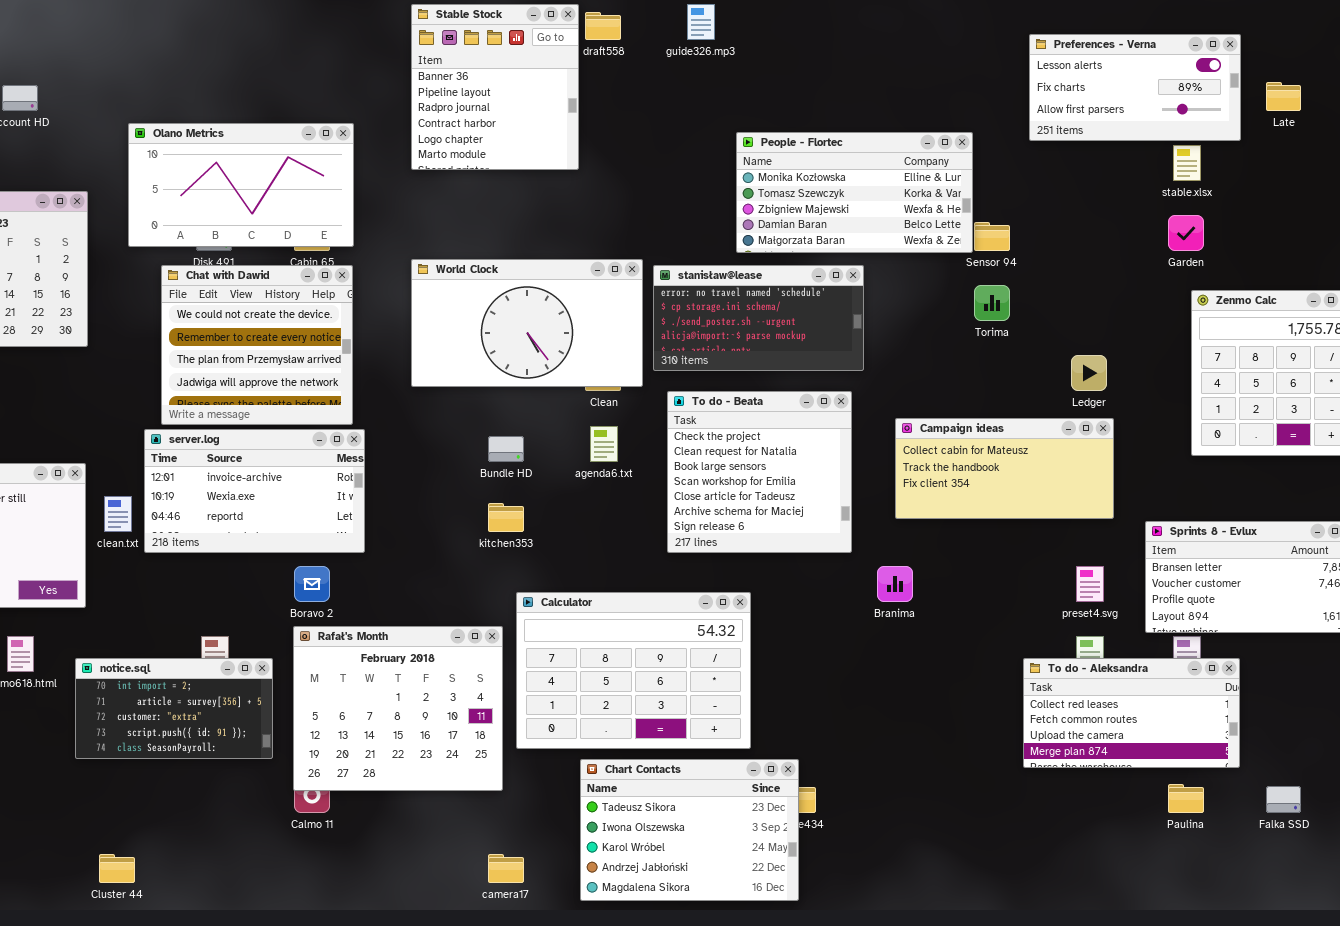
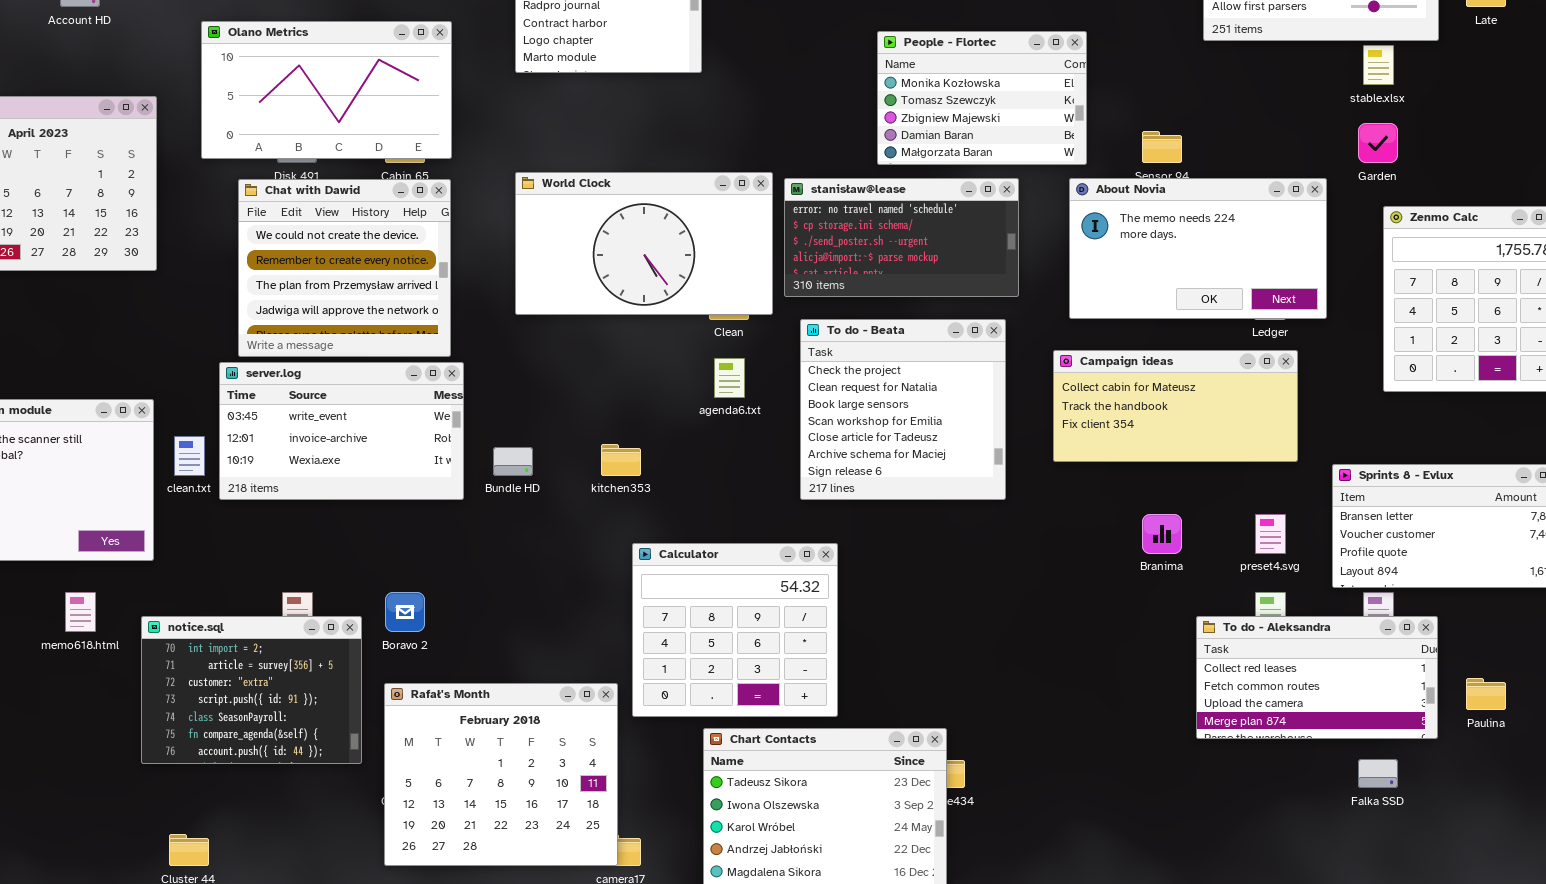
People - Flortec: [736,132,973,253] -> [877,31,1087,165], resized
About Novia: none -> [1069,178,1327,319], opened
server.log: [144,429,365,553] -> [219,362,464,500], scrolled up 1 row
Bundle HD: [488,436,524,462] -> [493,447,533,476], moved
Boravo 2: [294,566,330,602] -> [385,592,425,632], moved
Branima: [877,566,913,602] -> [1142,514,1182,554], moved
Calculator: [516,592,751,749] -> [632,543,838,717], resized
Rafał's Month: [293,626,503,791] -> [384,683,618,866], moved
notice.sql: [75,658,273,759] -> [141,616,362,764], resized
Paulina: [1168,784,1204,813] -> [1466,678,1506,710], moved
Falka SSD: [1266,786,1301,813] -> [1358,759,1398,788], moved

